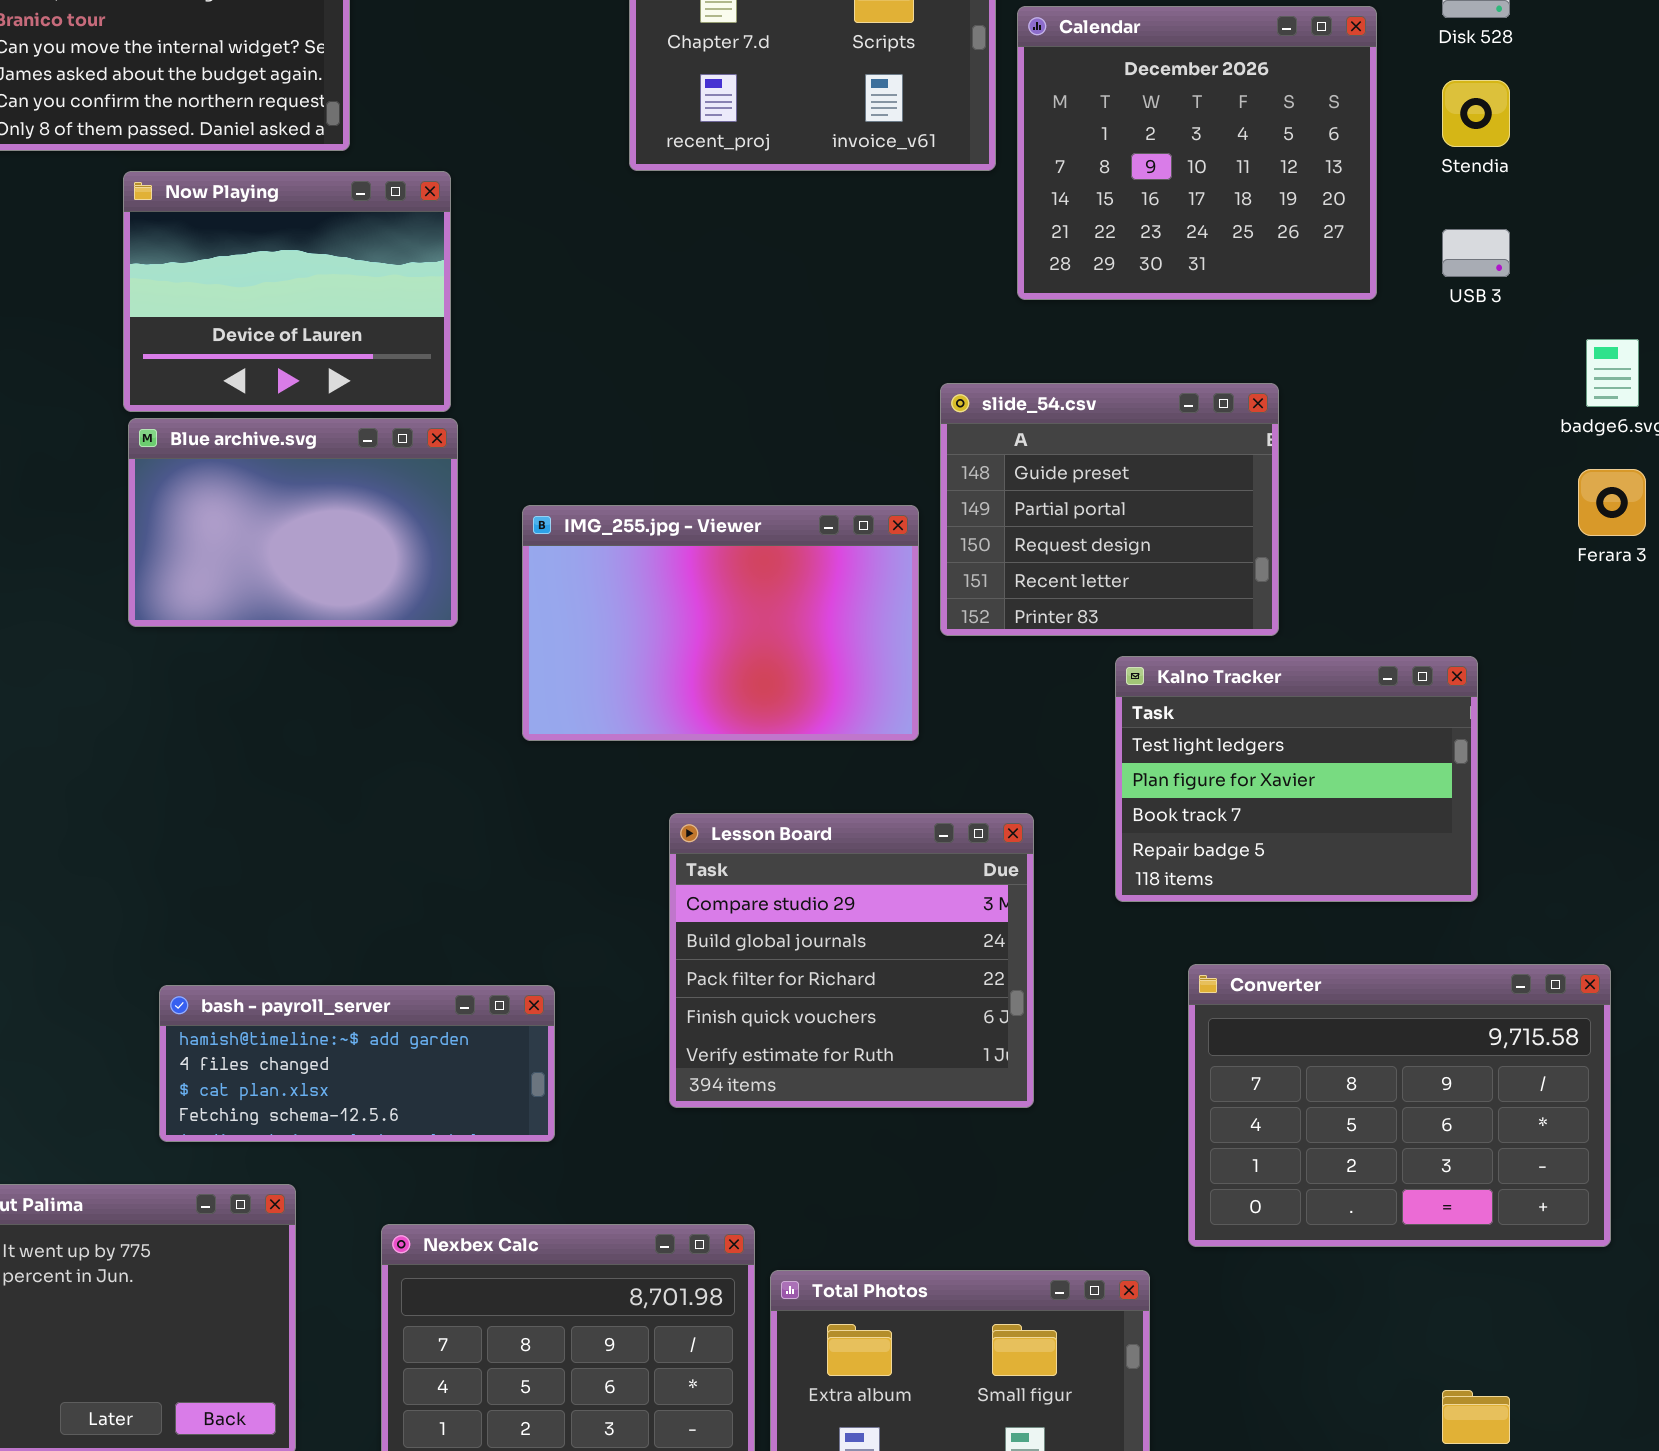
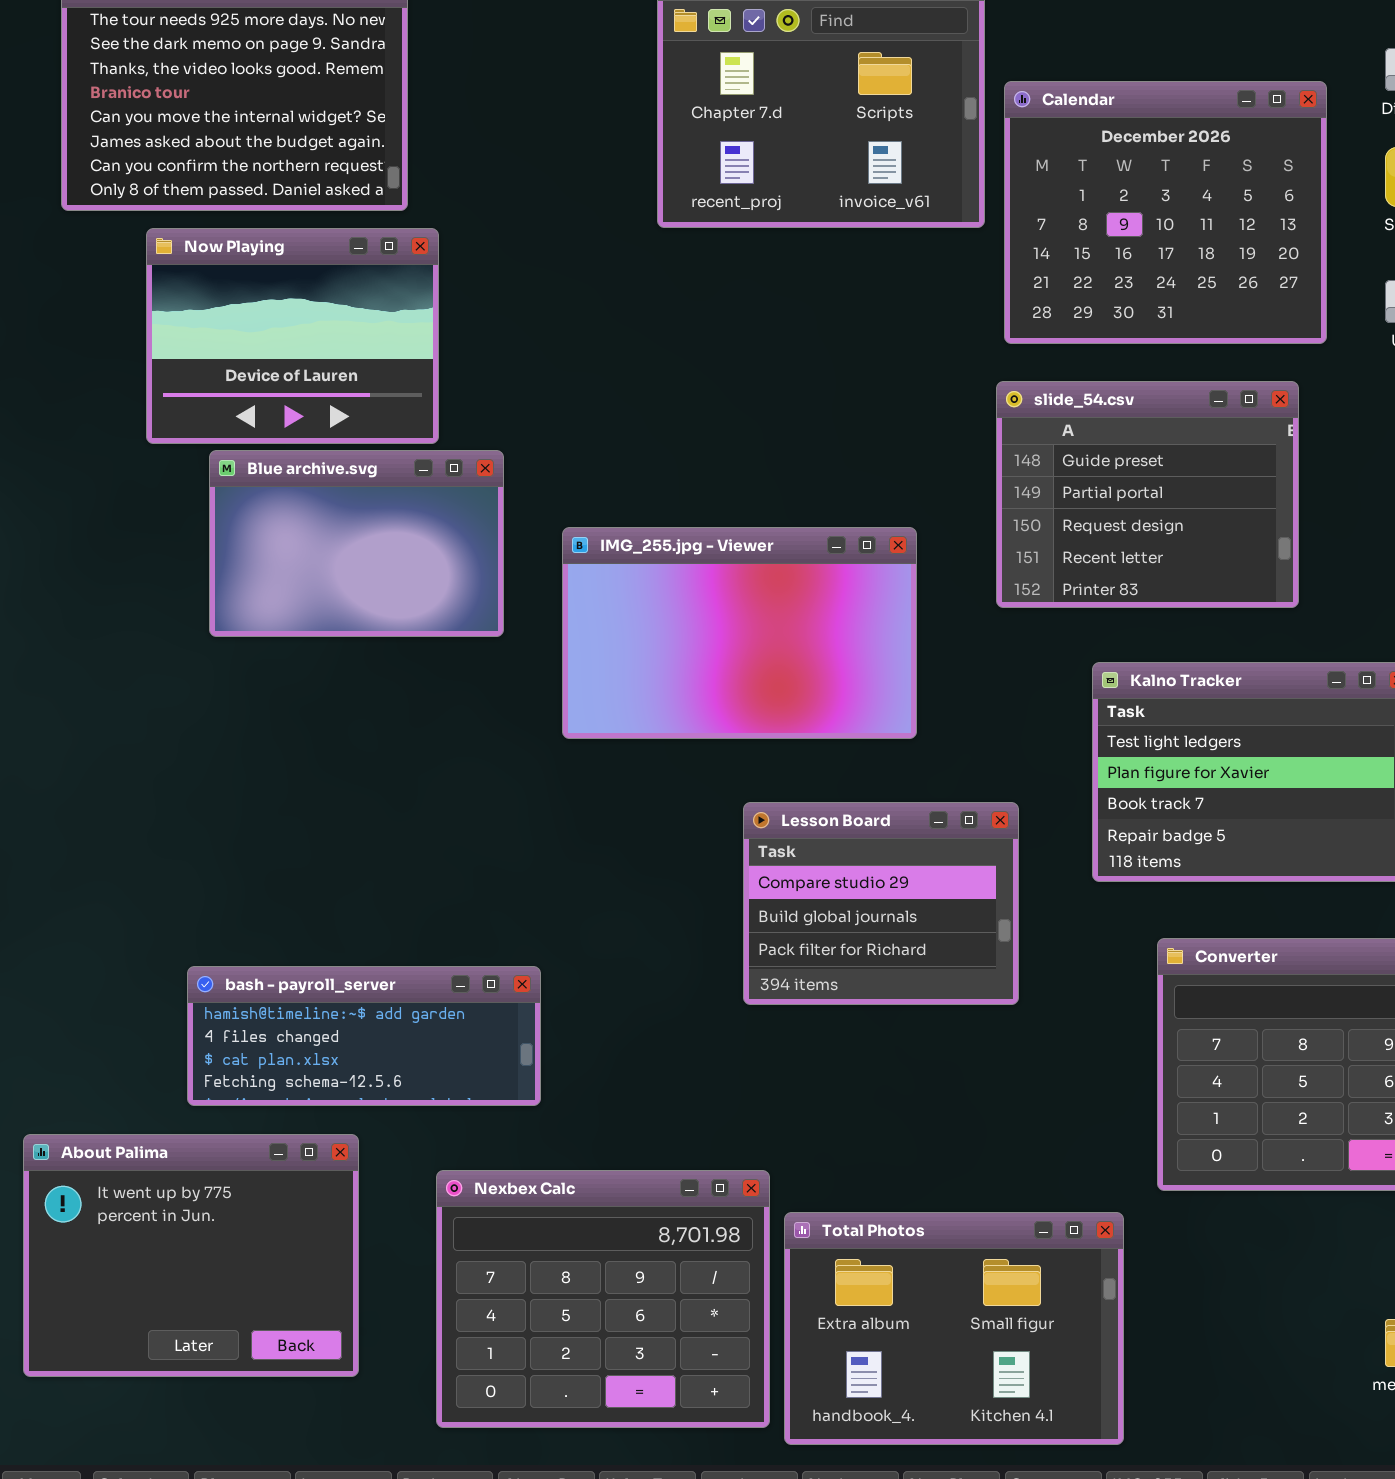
Now Playing: [123,171,451,412] -> [146,228,439,444], moved
slide_54.csv: [940,383,1279,636] -> [996,381,1299,608], moved
Lesson Board: [669,813,1034,1108] -> [743,802,1019,1005], resized
bash - payroll_server: [159,985,555,1142] -> [187,966,541,1106], moved

